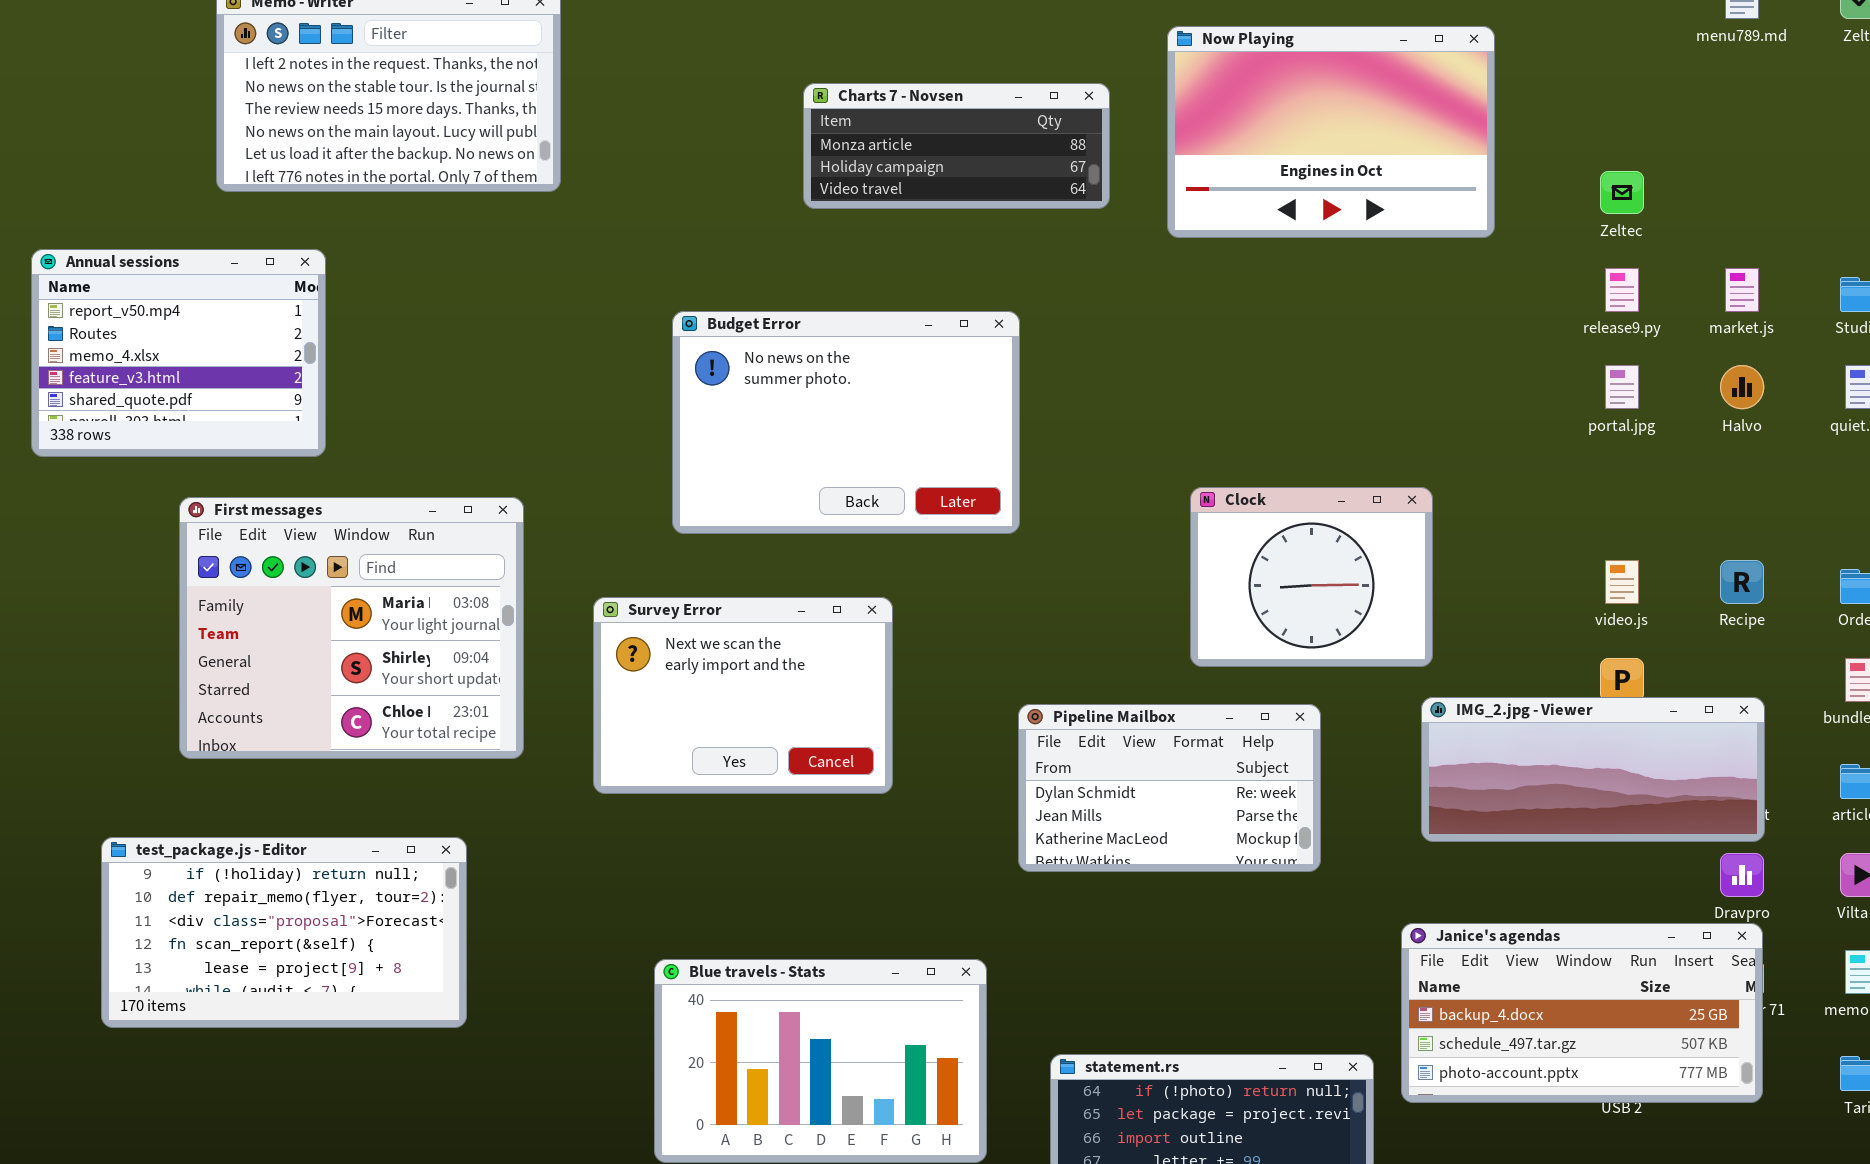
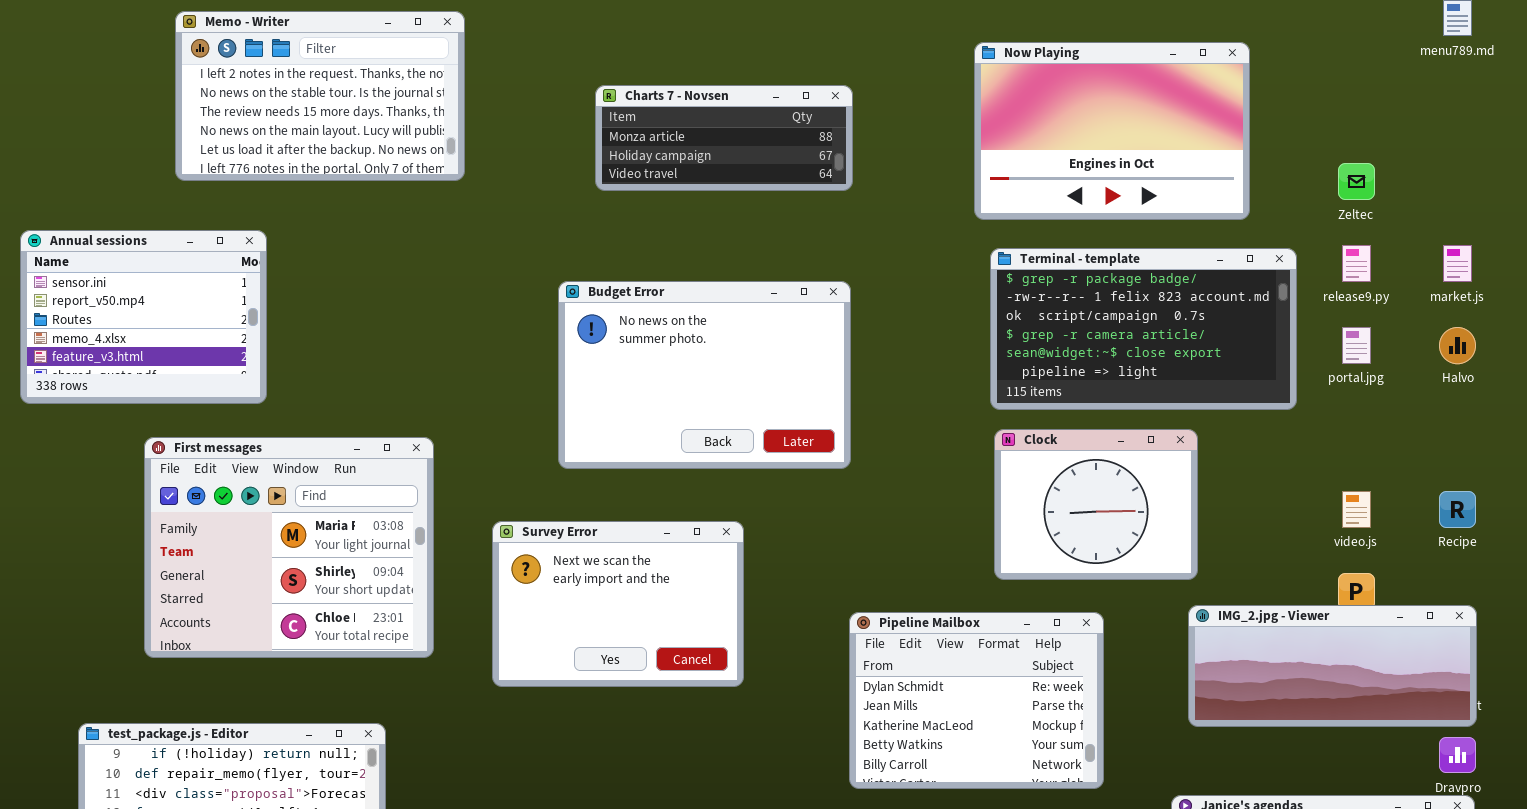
Charts 7 - Novsen: [803,83,1110,209] -> [595,85,853,191], moved
Annual sessions: [31,249,326,457] -> [20,230,267,404], scrolled up 1 row
Terminal - template: none -> [990,248,1297,410], opened
Pipeline Mailbox: [1018,704,1321,872] -> [849,612,1104,789], resized

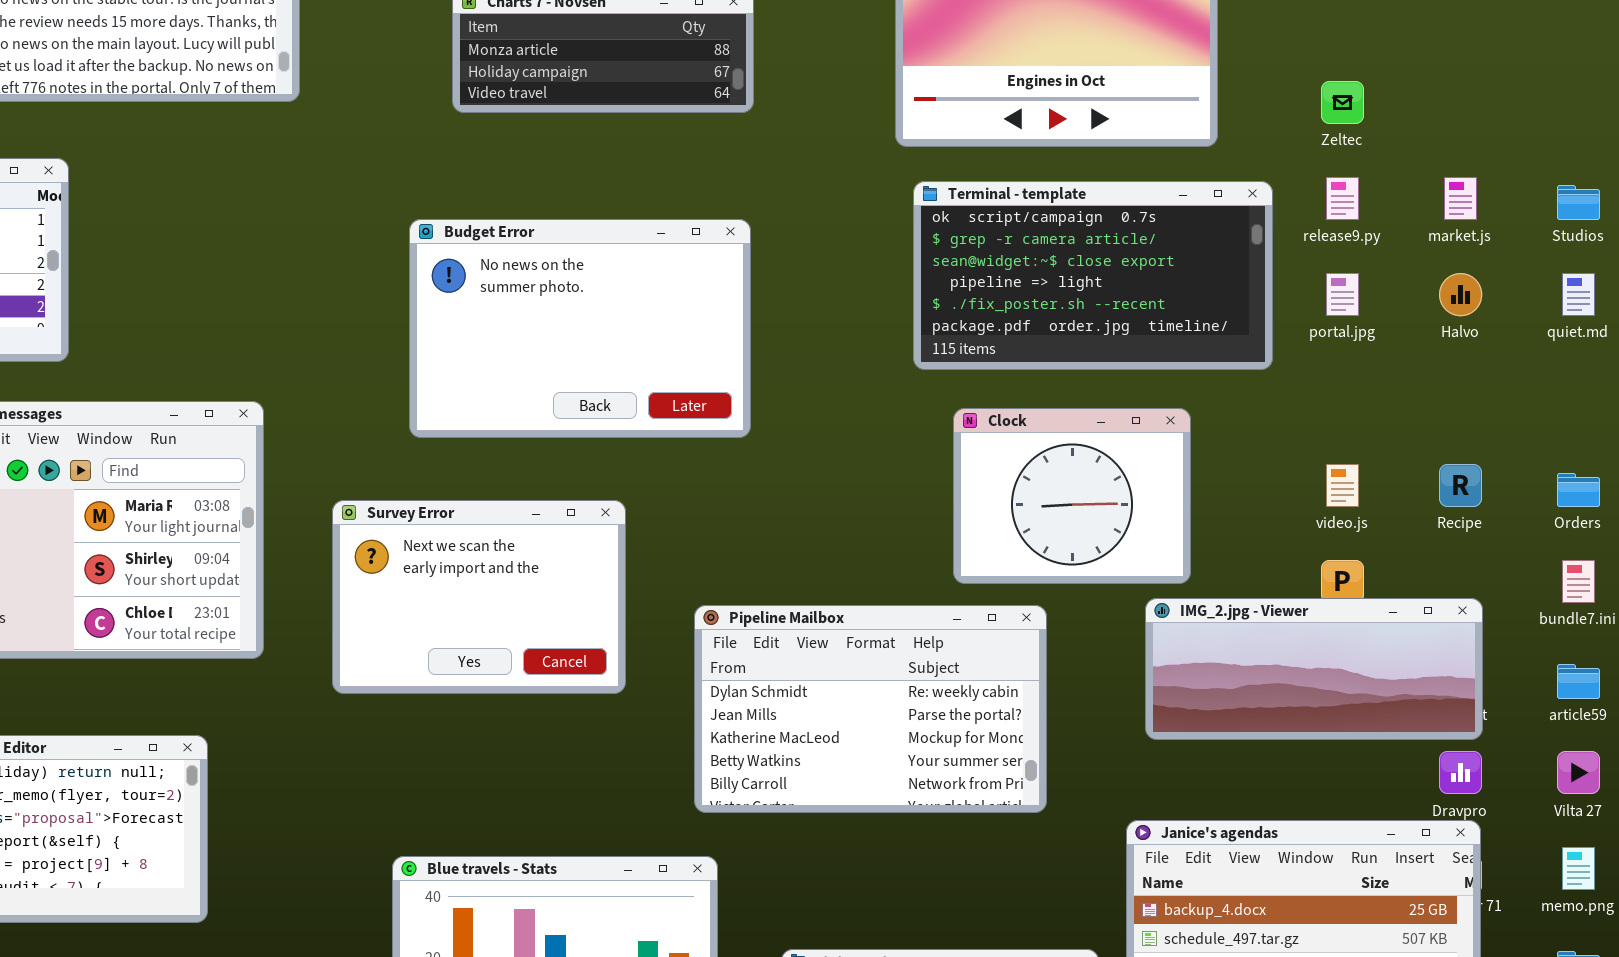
Terminal - template: [990,248,1297,410] -> [913,181,1273,370], scrolled down 2 rows
Clock: [994,429,1198,580] -> [953,408,1191,584], moved
Pipeline Mailbox: [849,612,1104,789] -> [694,605,1047,813], resized

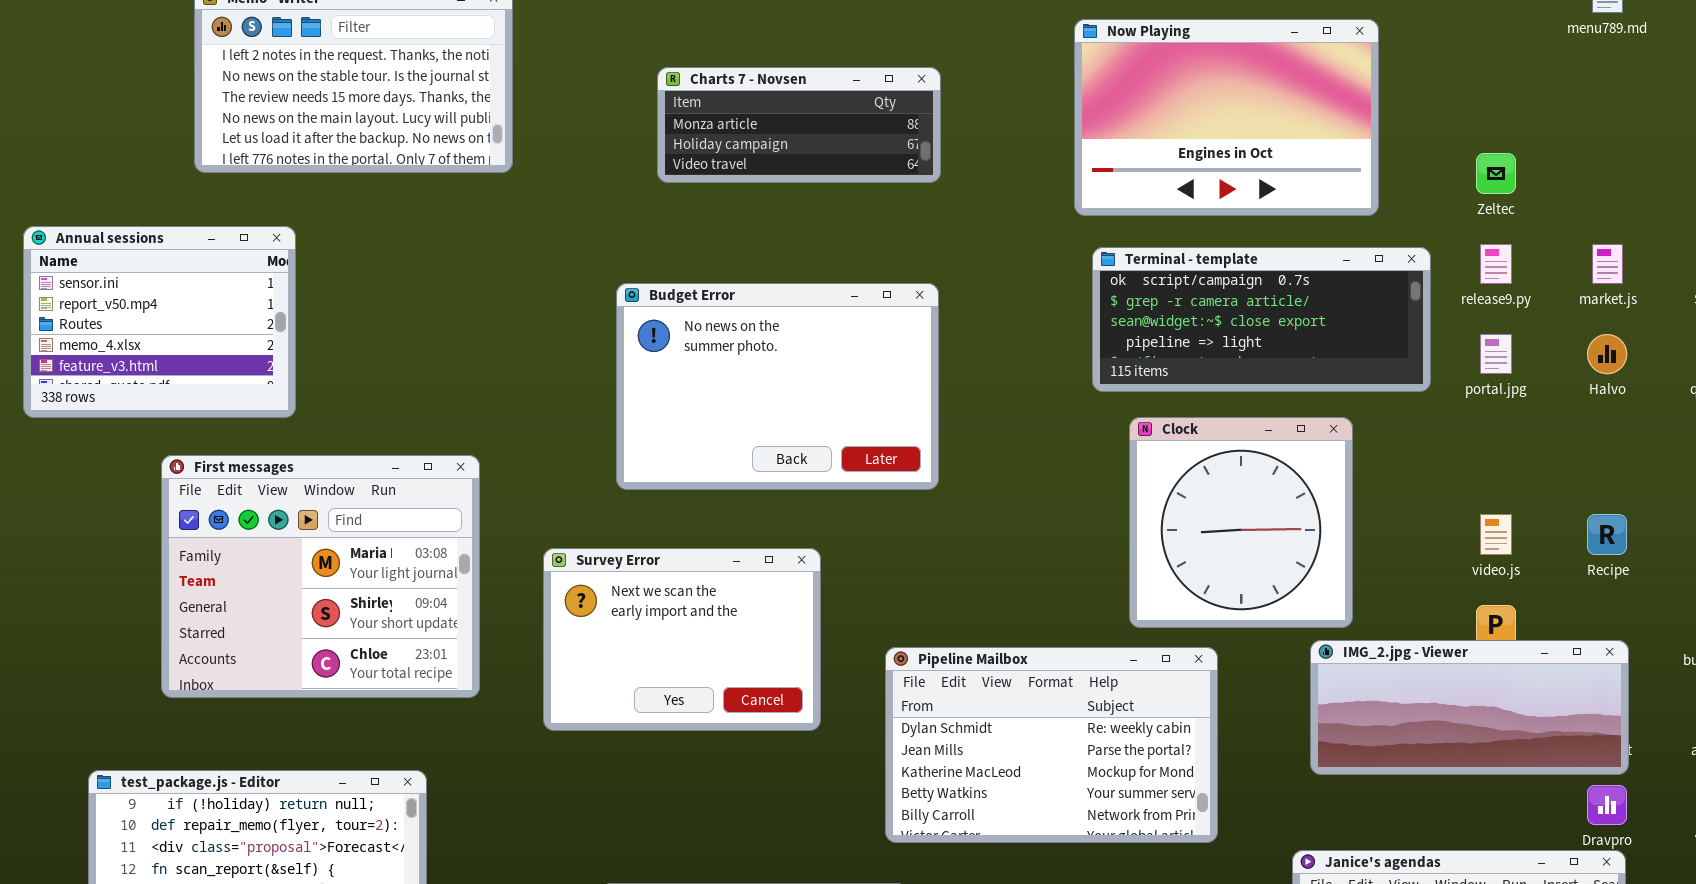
Terminal - template: [913,181,1273,370] -> [1092,247,1431,392], resized
Clock: [953,408,1191,584] -> [1129,417,1353,628], resized

